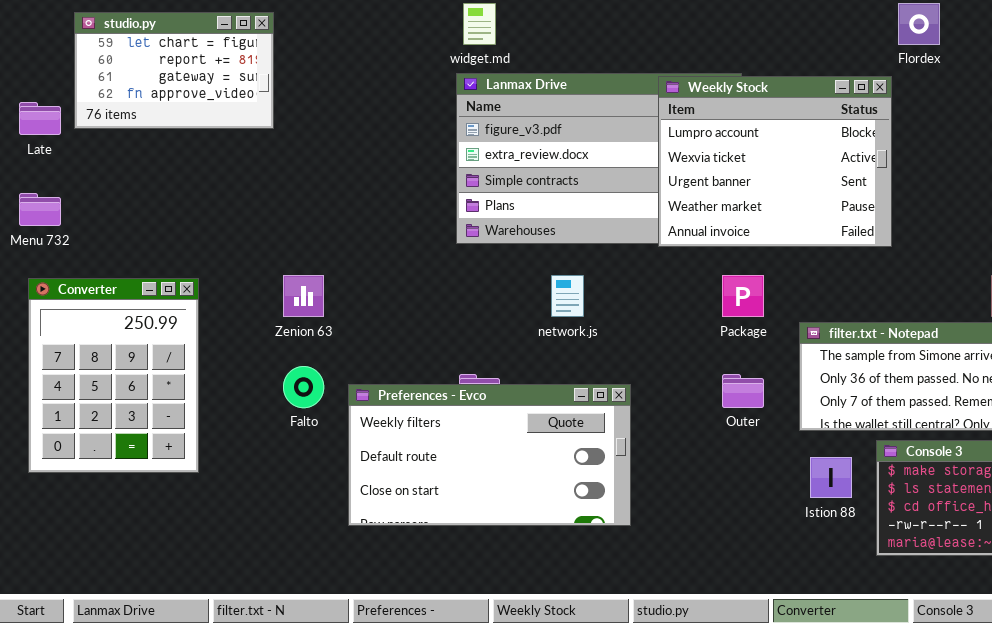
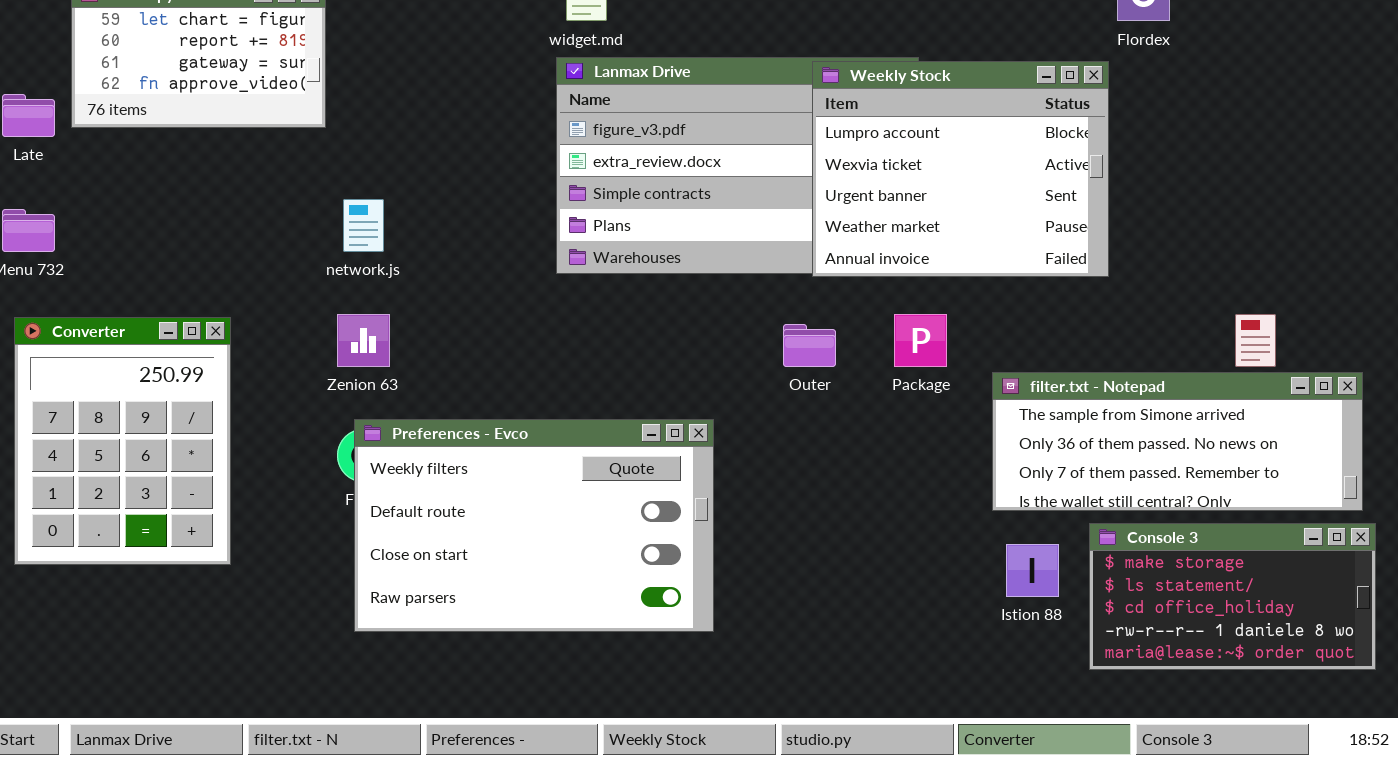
network.js: [551,275,584,317] -> [343,199,384,252], moved
Outer: [722,374,764,408] -> [783,324,836,367], moved
Preferences - Evco: [348,384,631,526] -> [354,419,714,632], moved, resized

